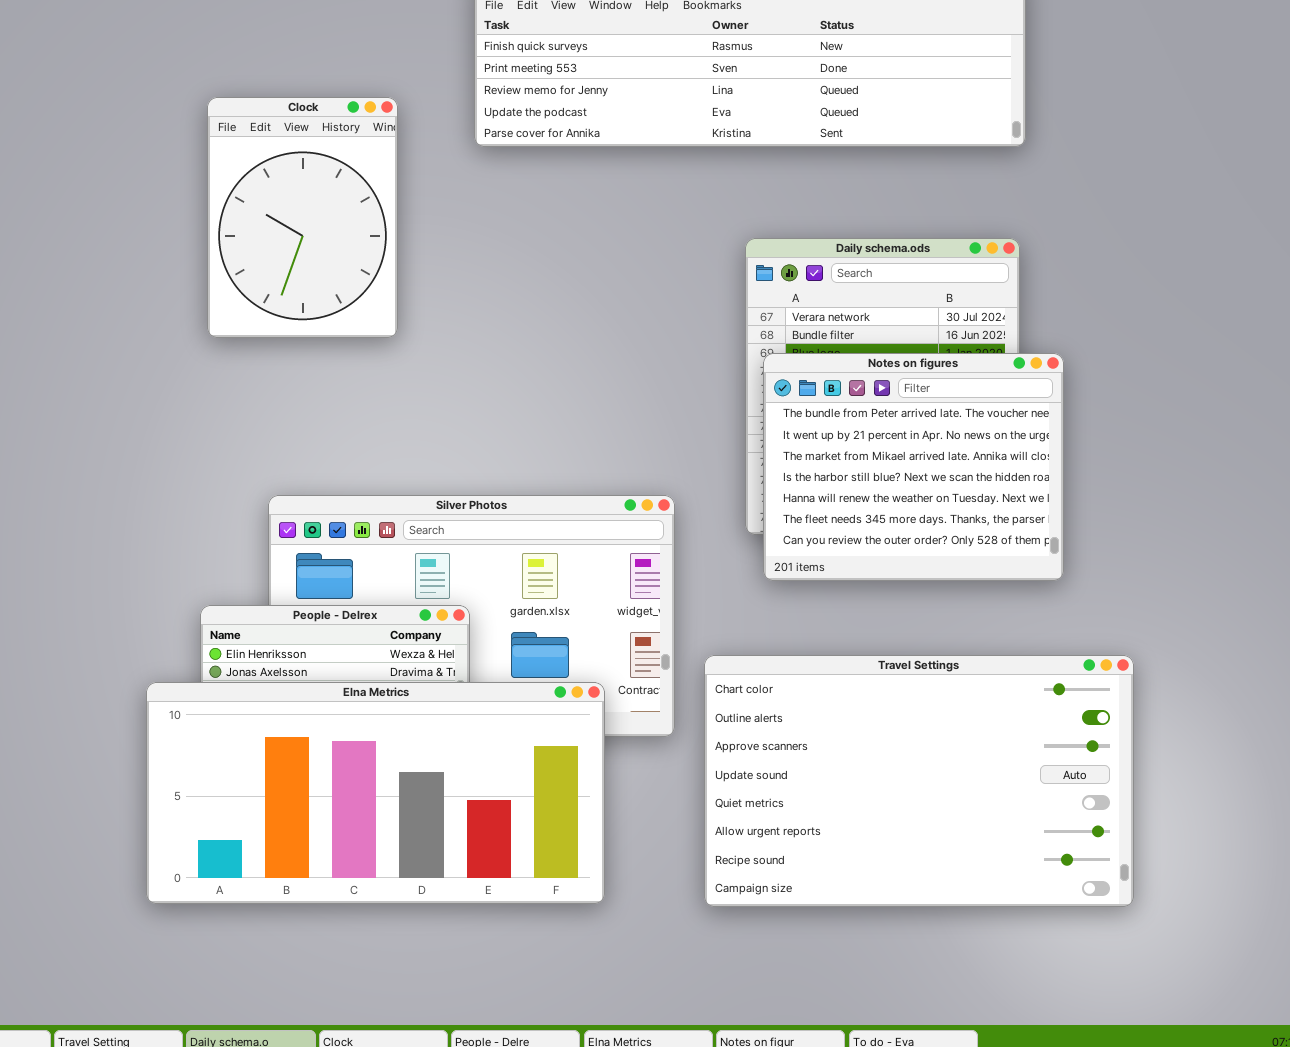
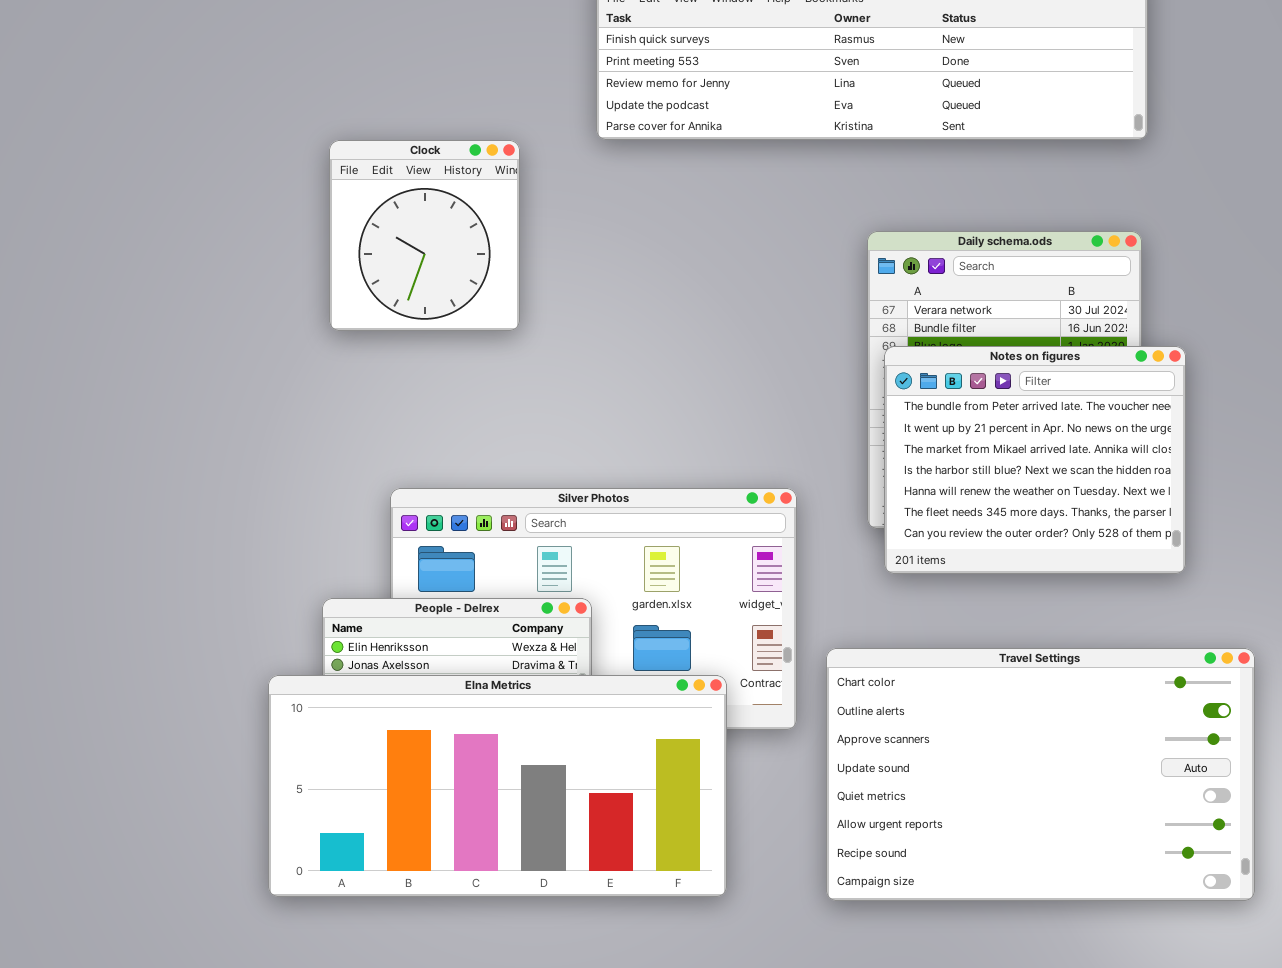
Clock: [207,97,398,338] -> [329,140,520,331], resized

